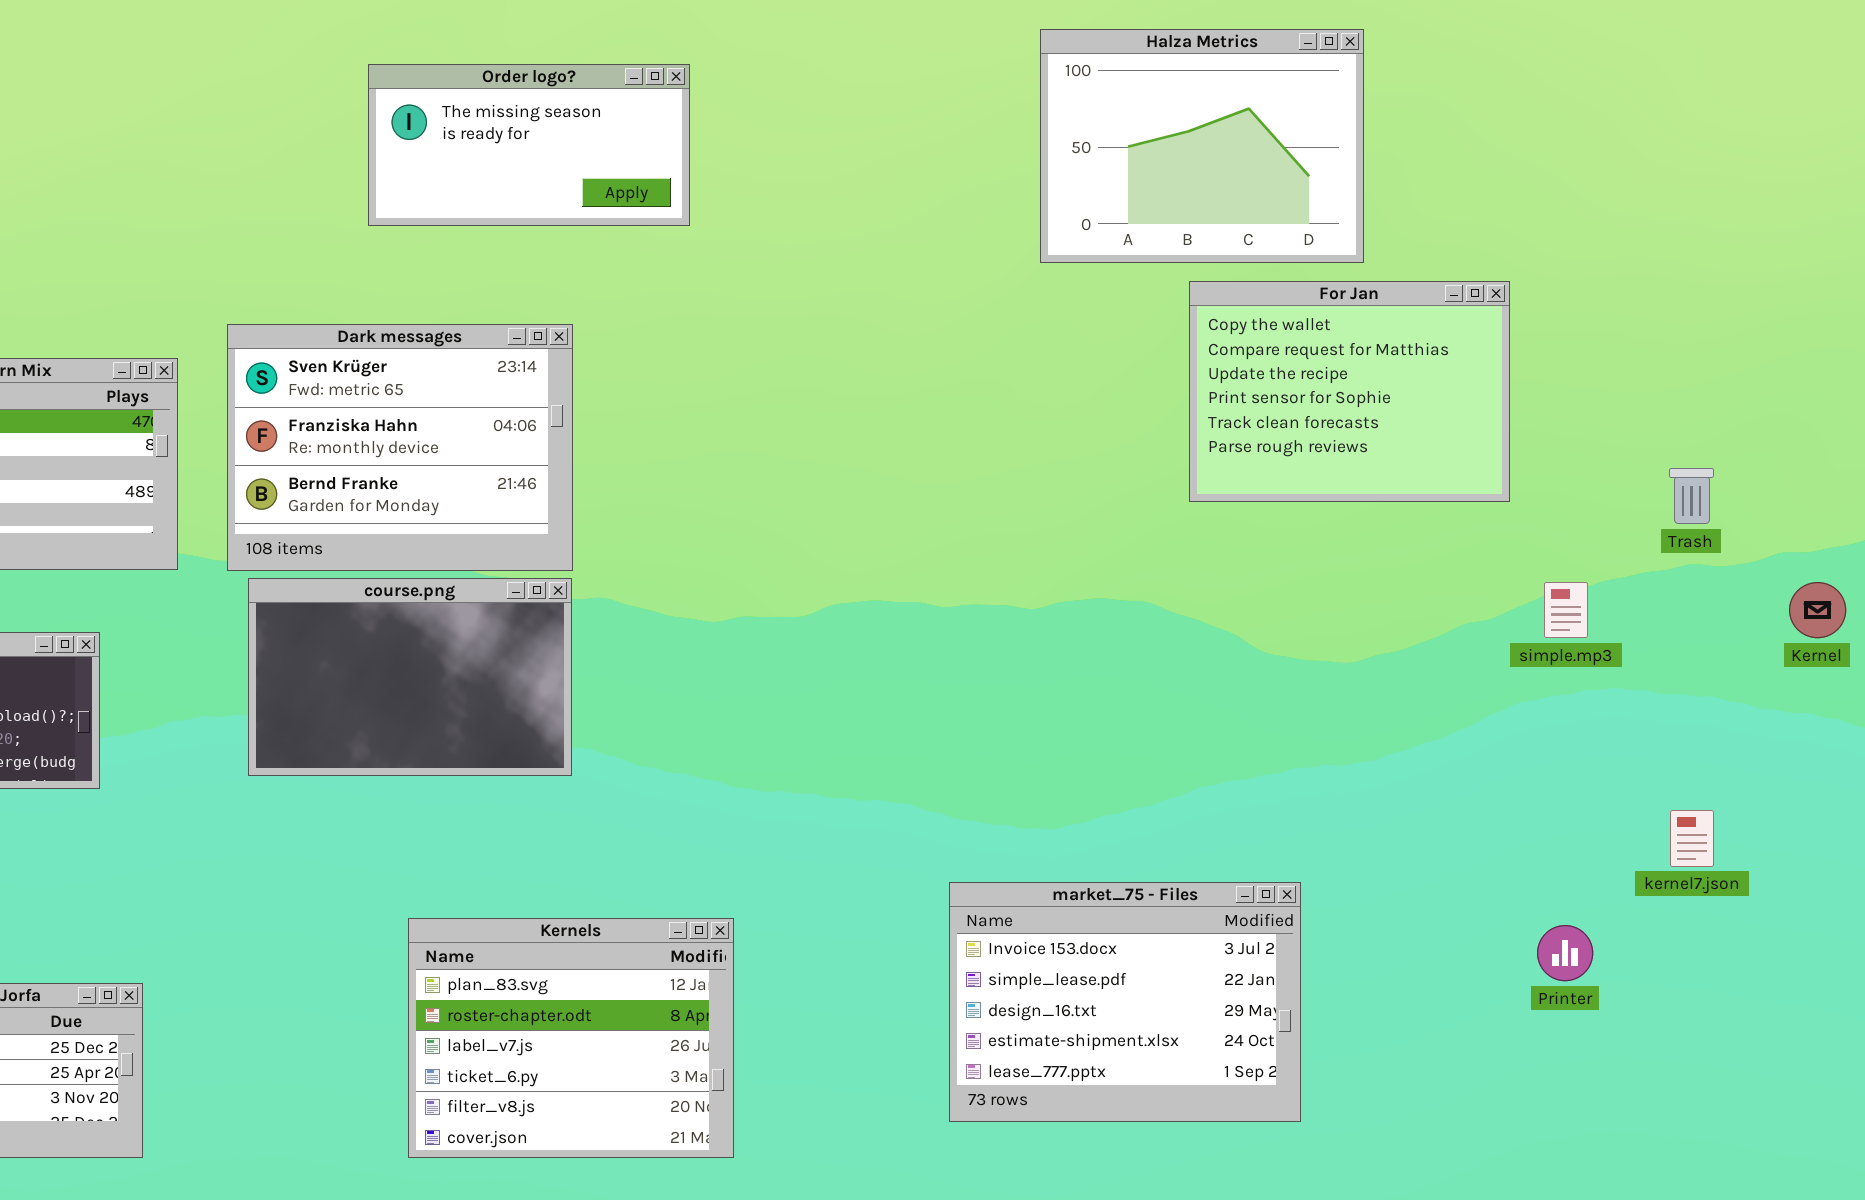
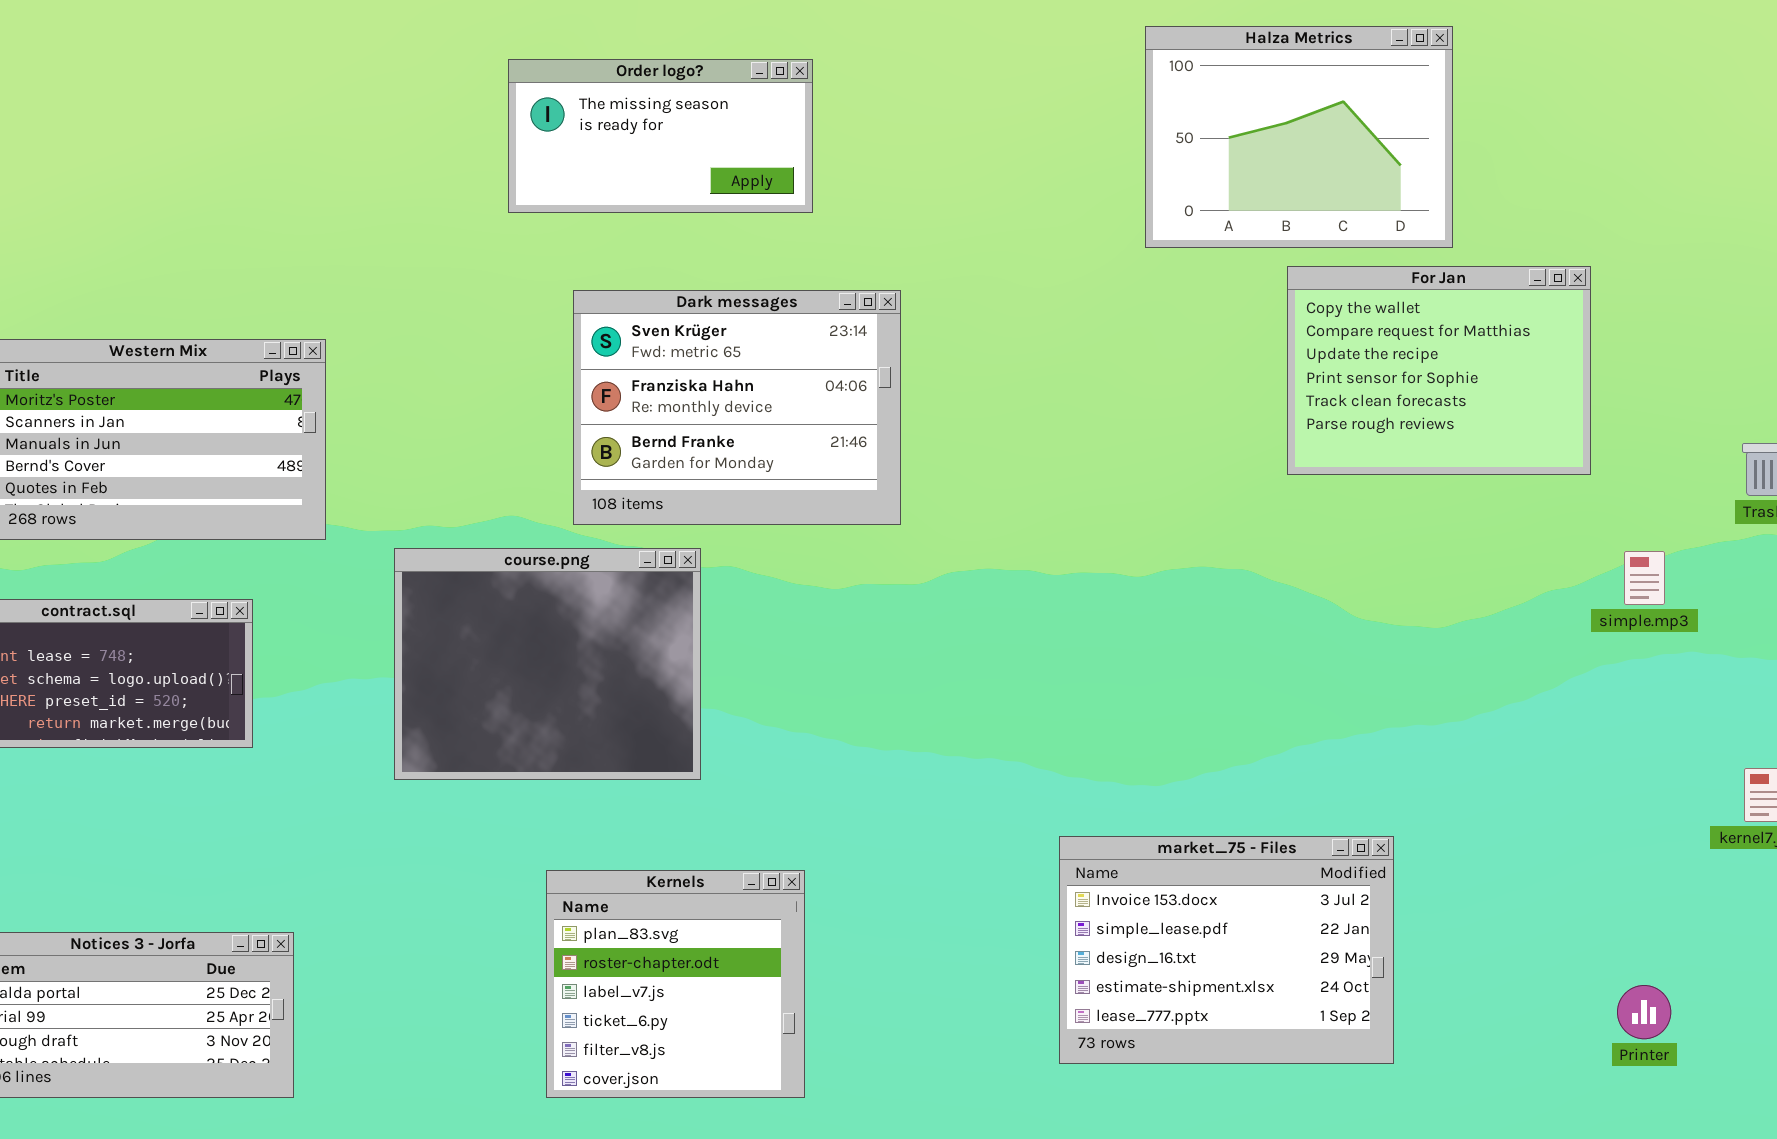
Dark messages: [227,324,573,571] -> [573,290,901,525], moved
course.png: [248,578,572,776] -> [394,548,701,780], resized
Kernels: [408,918,734,1158] -> [546,870,805,1098], resized
Printer: [1537,925,1593,981] -> [1617,985,1671,1039], moved

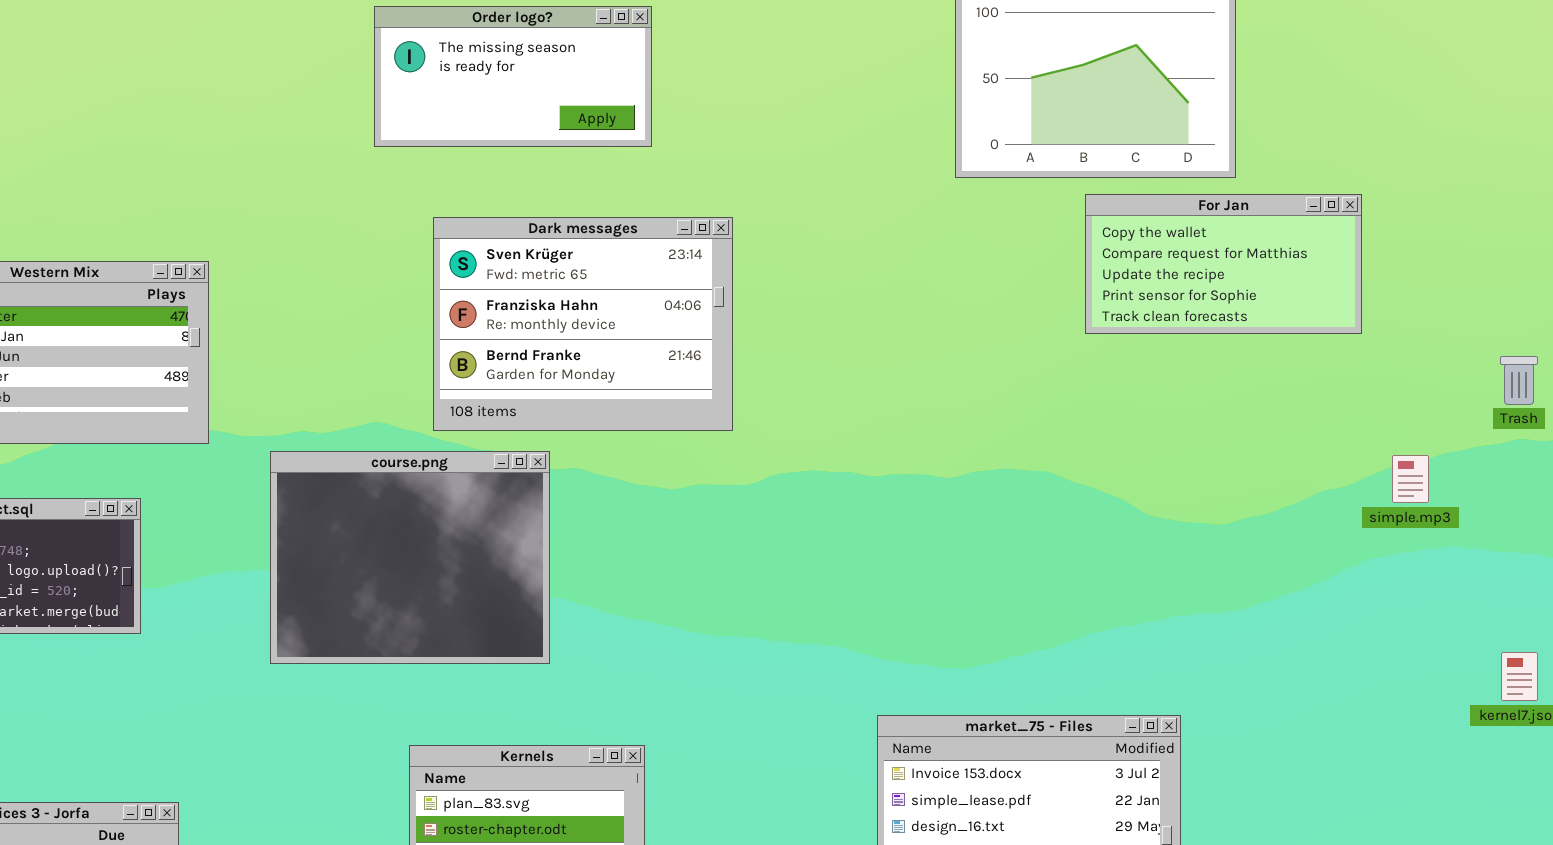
For Jan: [1287,266,1591,475] -> [1085,194,1362,334], resized

